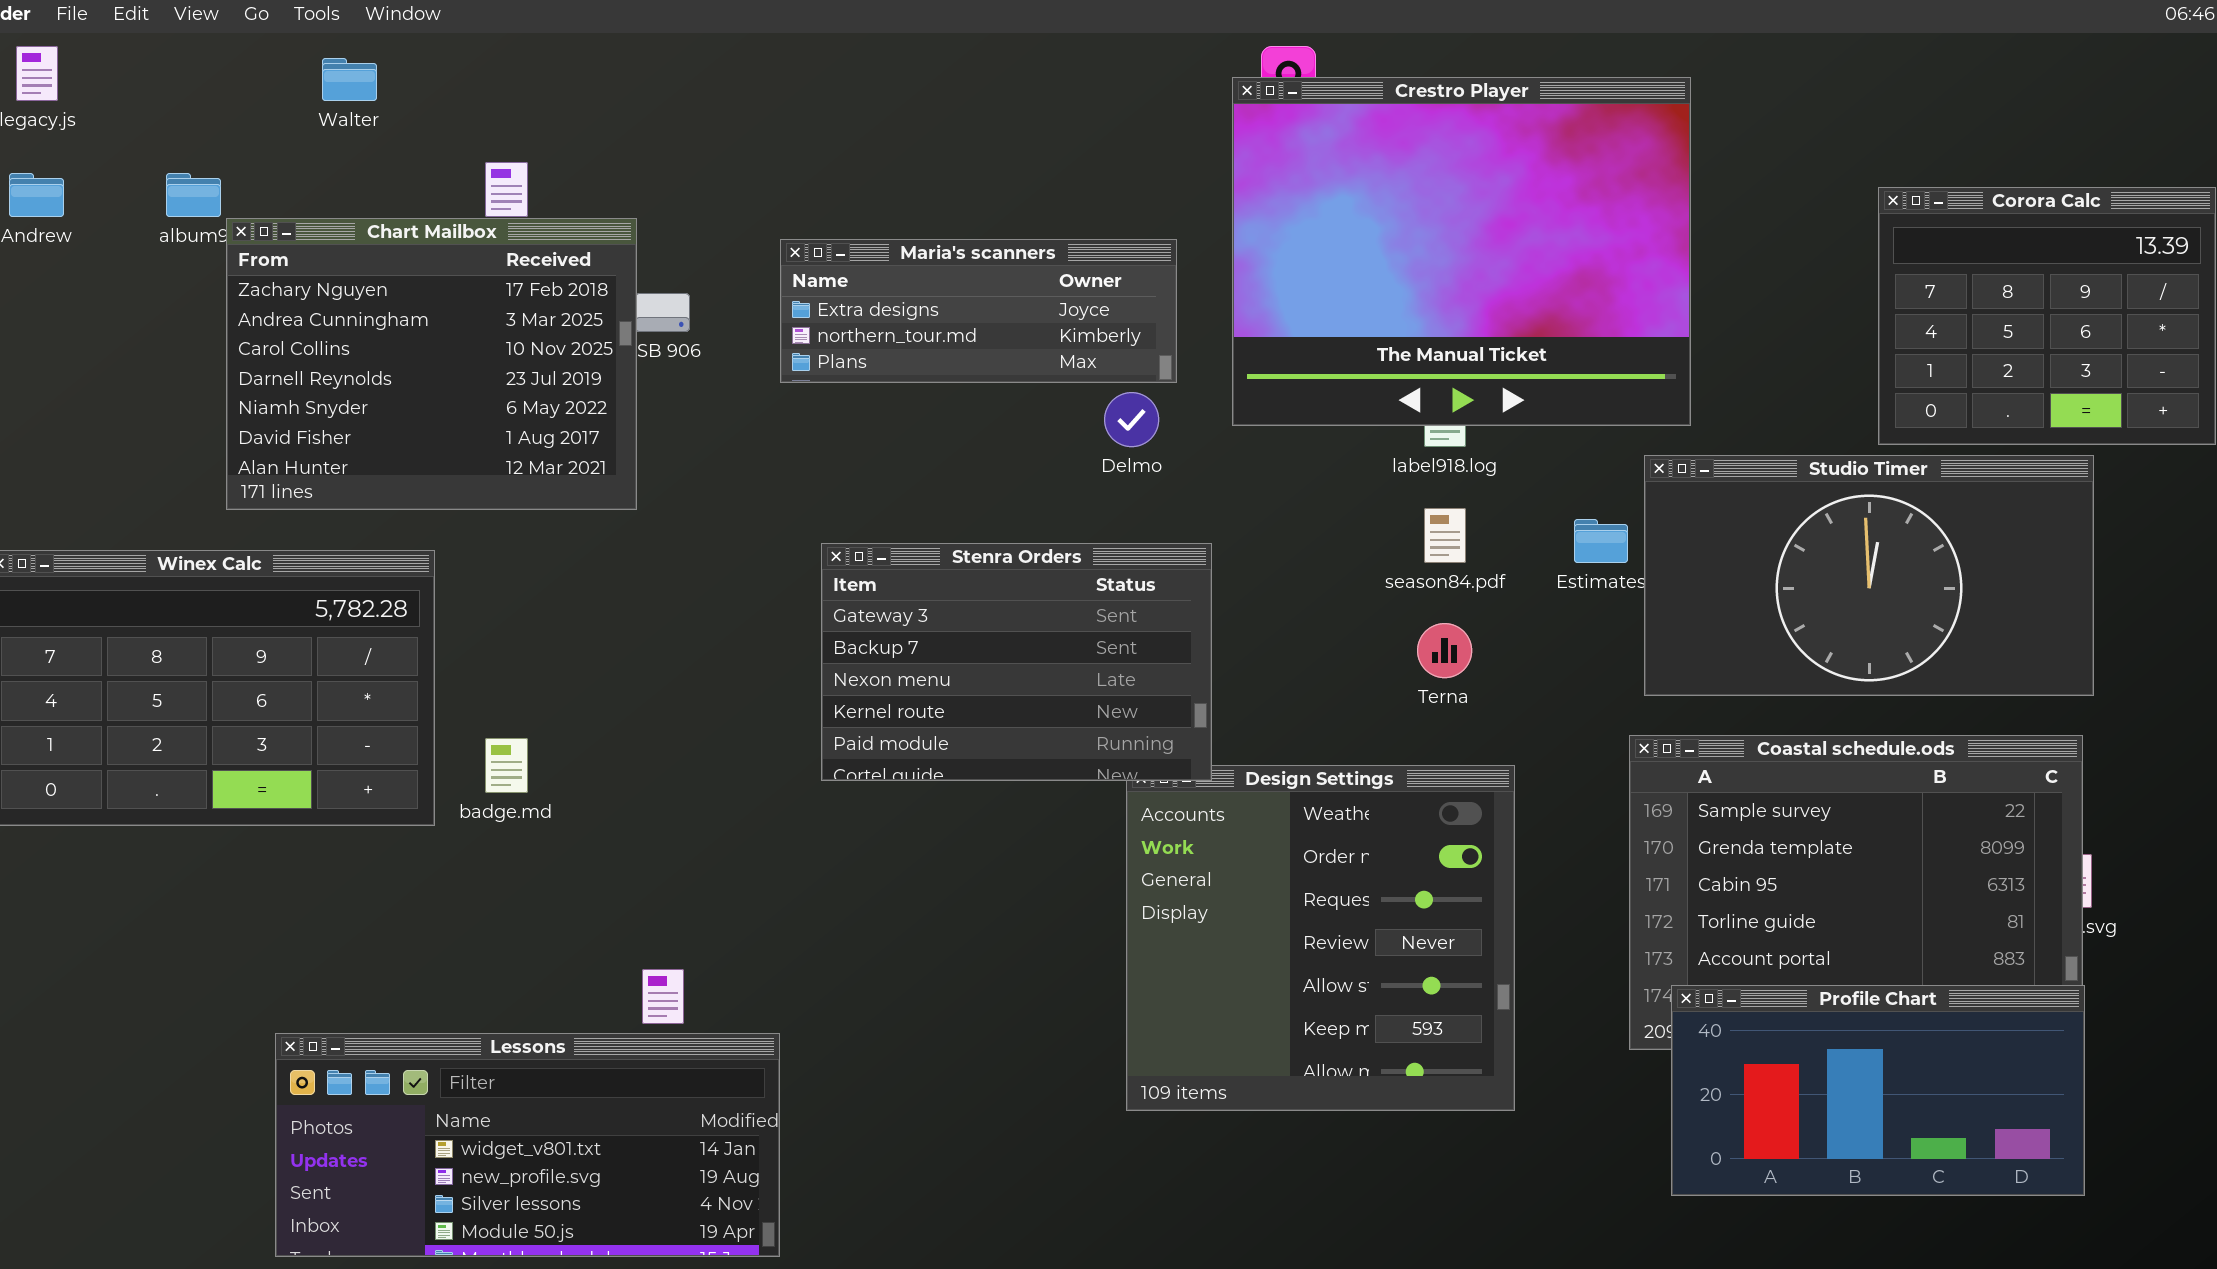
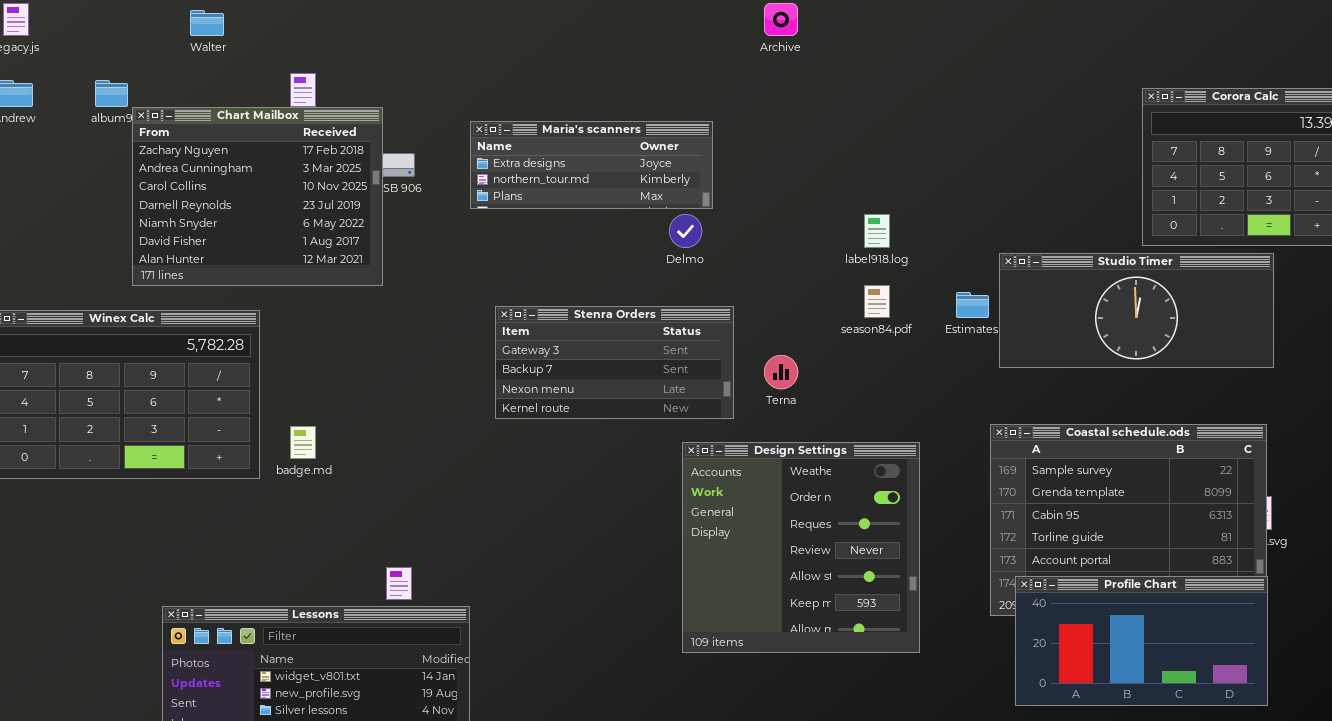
Crestro Player: [1232,77,1691,426] -> none, closed
Studio Timer: [1644,455,2094,696] -> [999,253,1274,368], resized
Stenra Orders: [821,543,1212,781] -> [495,306,734,419], resized
Terna: [1417,623,1472,678] -> [764,355,798,389], moved

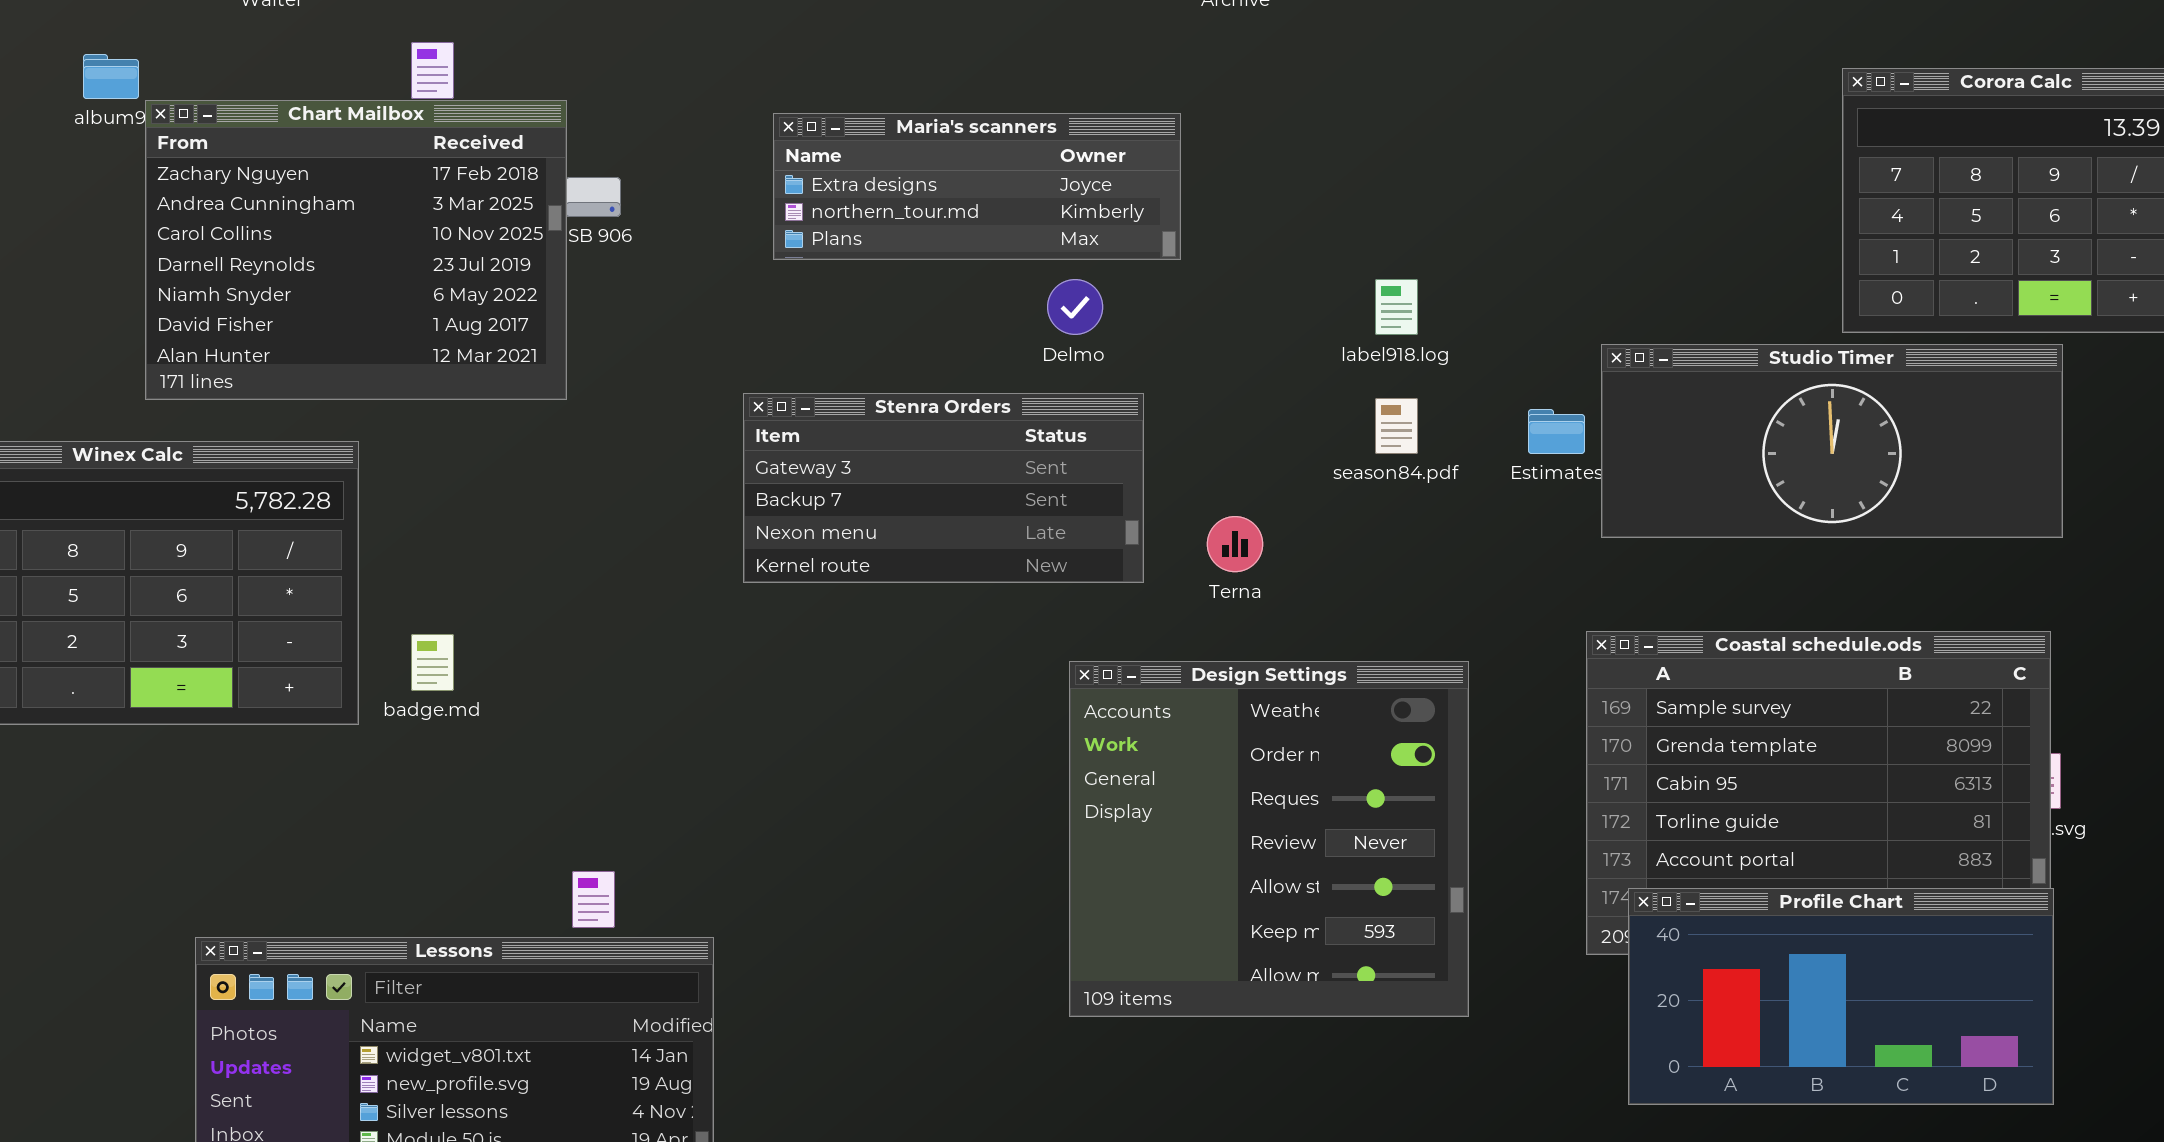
Maria's scanners: [470,121,713,209] -> [773,113,1181,260], moved
Stenra Orders: [495,306,734,419] -> [743,393,1144,583], moved

